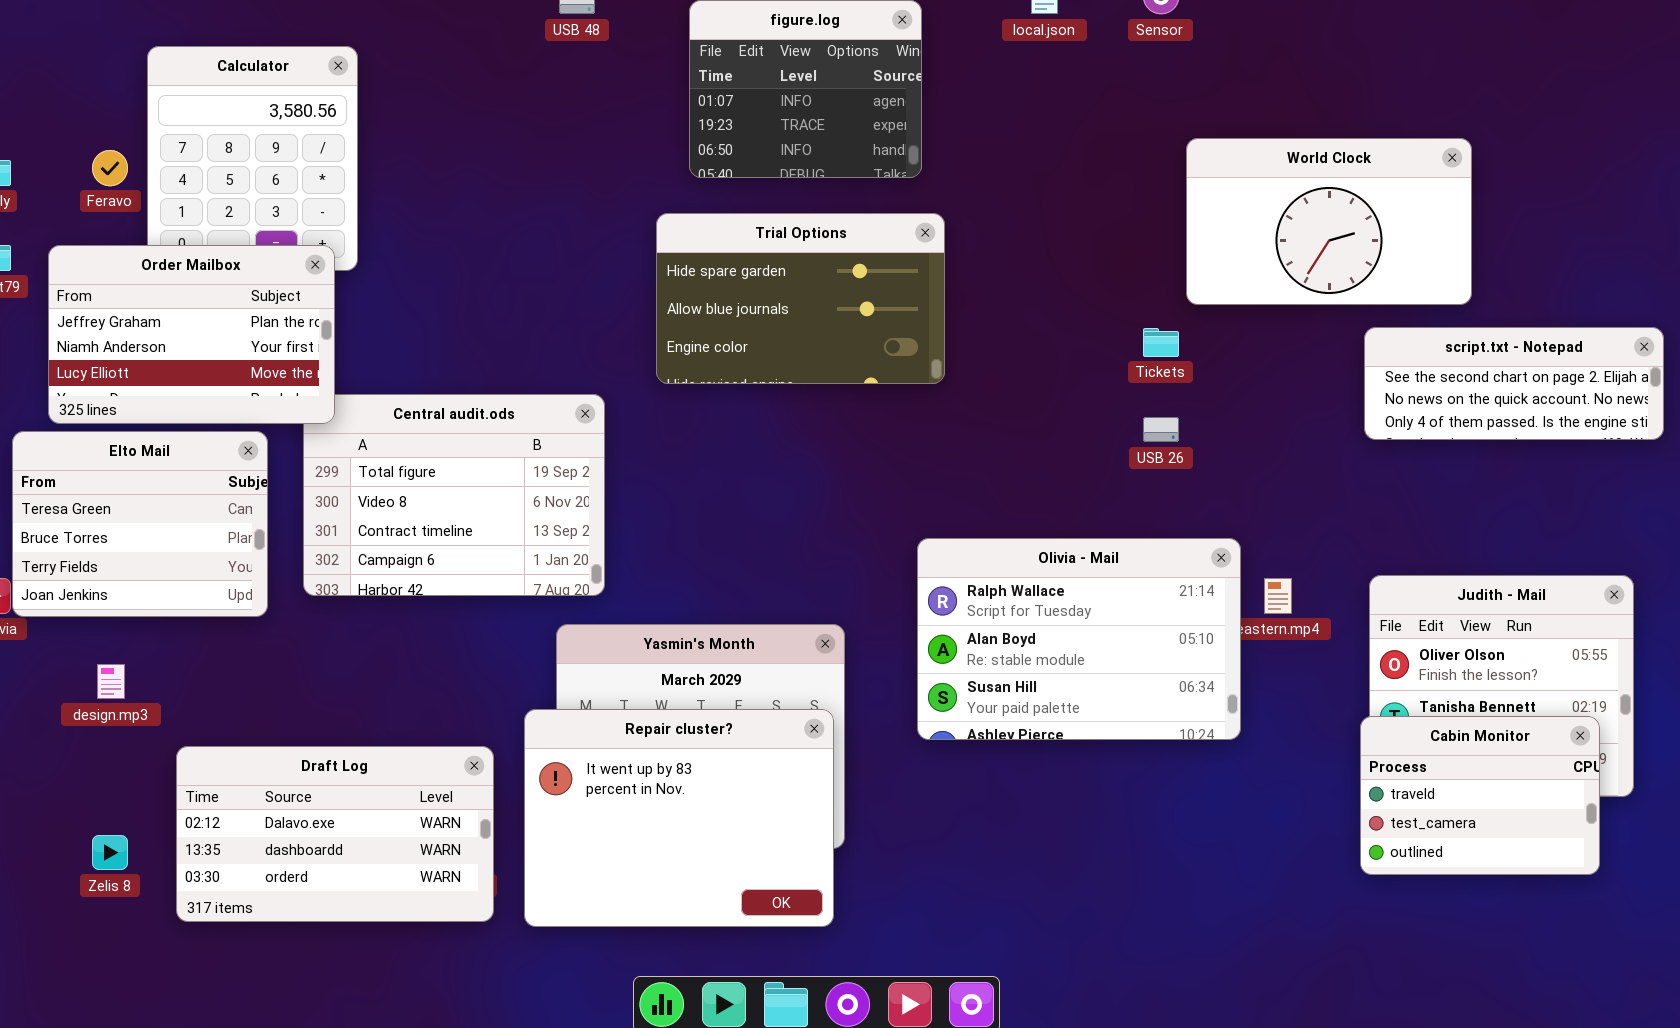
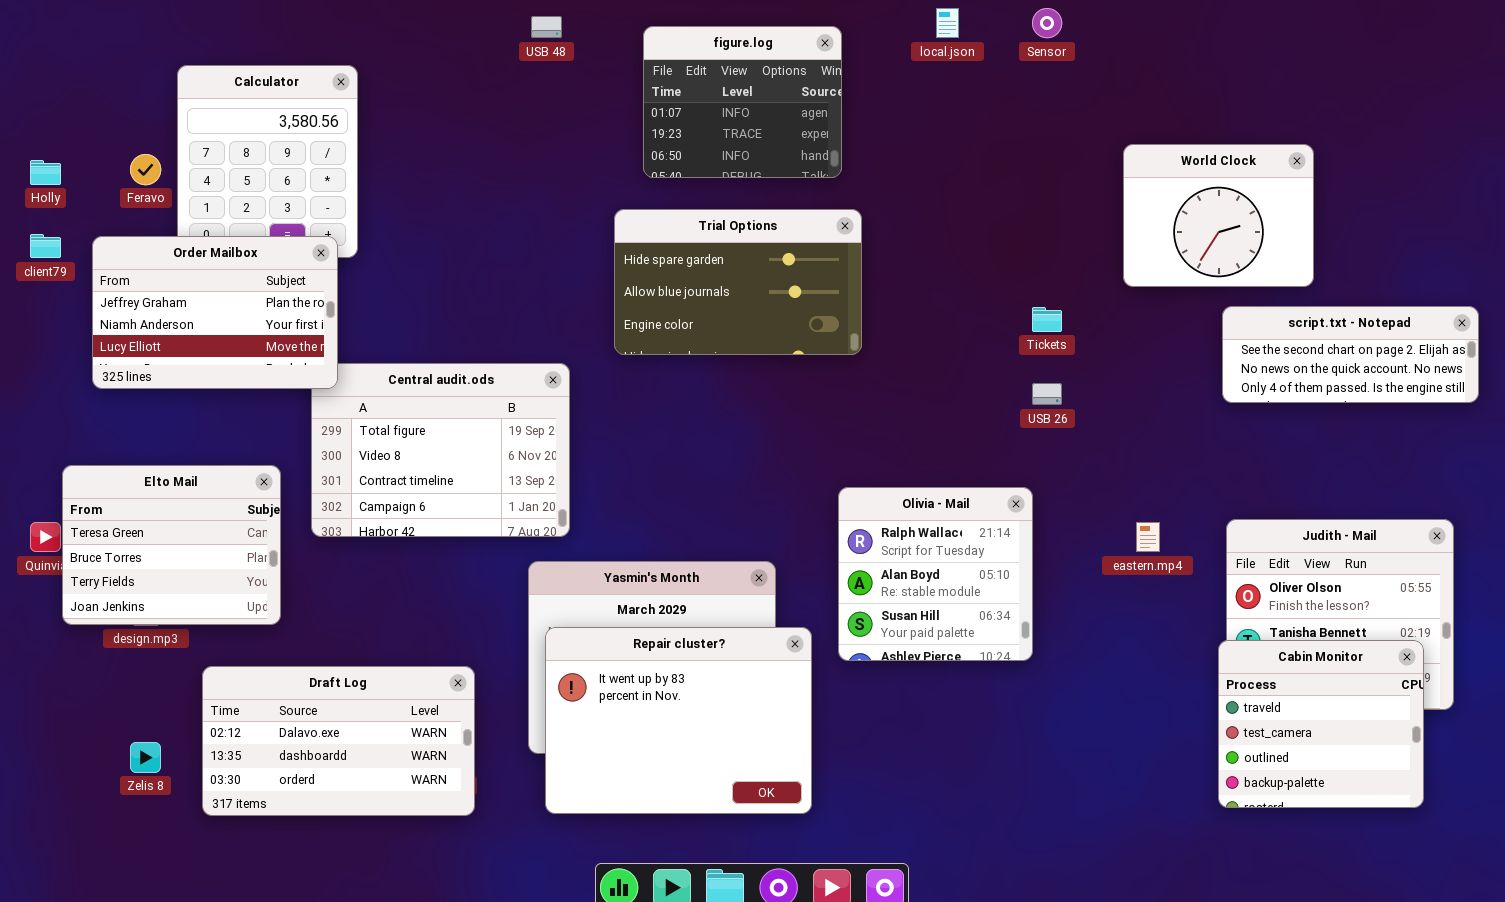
World Clock: [1186,138,1472,305] -> [1123,144,1314,287], resized
Elto Mail: [12,431,268,617] -> [62,465,281,625], moved
Olivia - Mail: [917,538,1241,740] -> [838,487,1033,661], resized
Repair cluster?: [524,709,834,927] -> [545,627,812,814], moved
Cabin Monitor: [1360,716,1600,875] -> [1218,640,1424,808], resized

